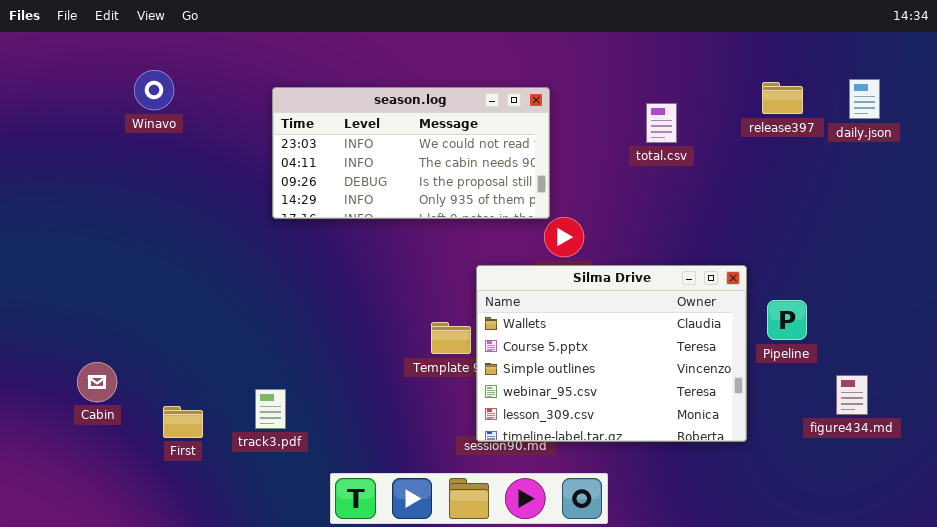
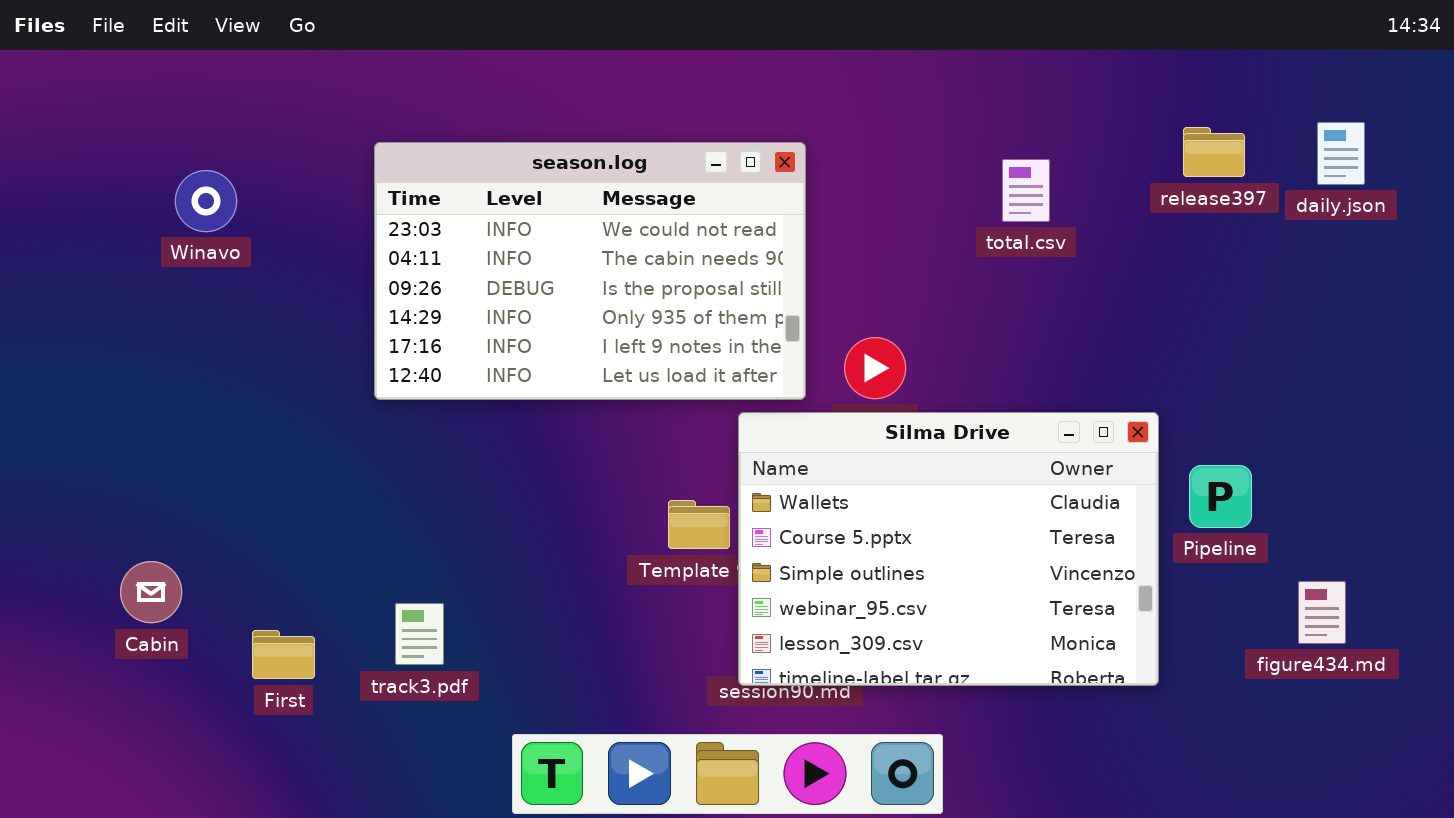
Winavo: [134,70,174,110] -> [175,170,237,232], moved
season.log: [272,87,550,219] -> [374,142,806,400], moved, resized

